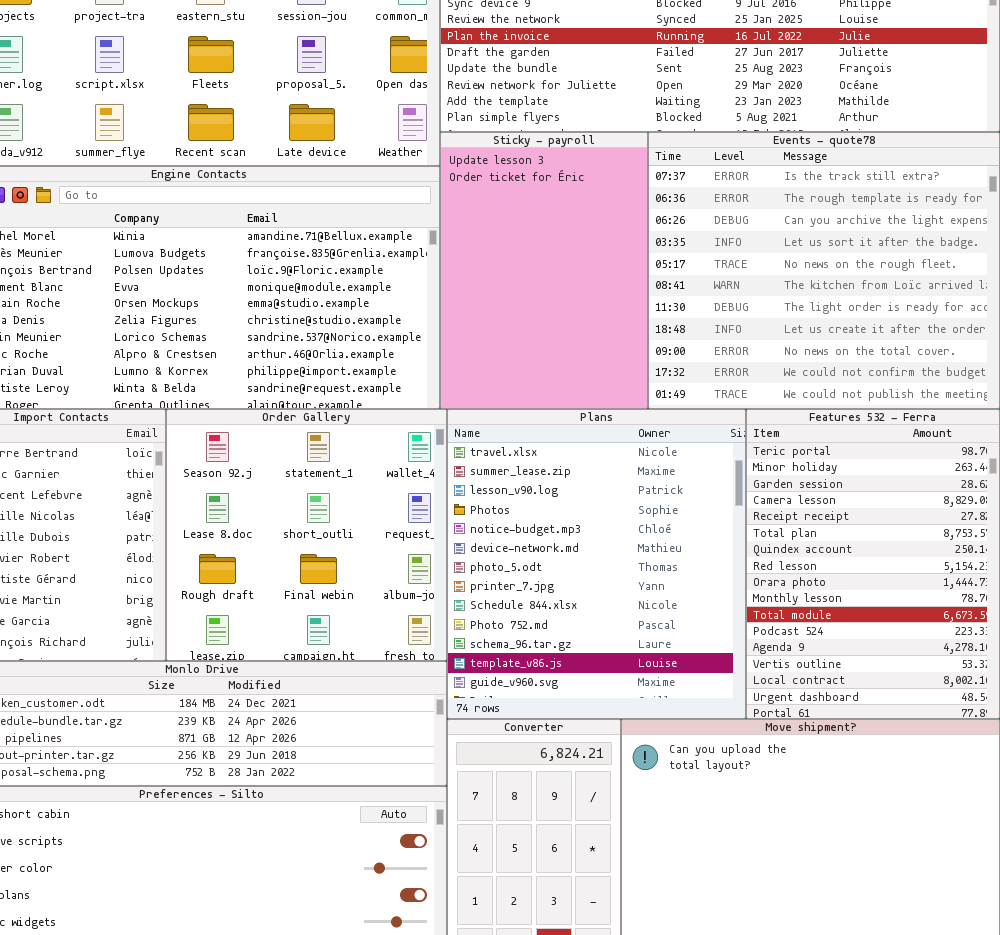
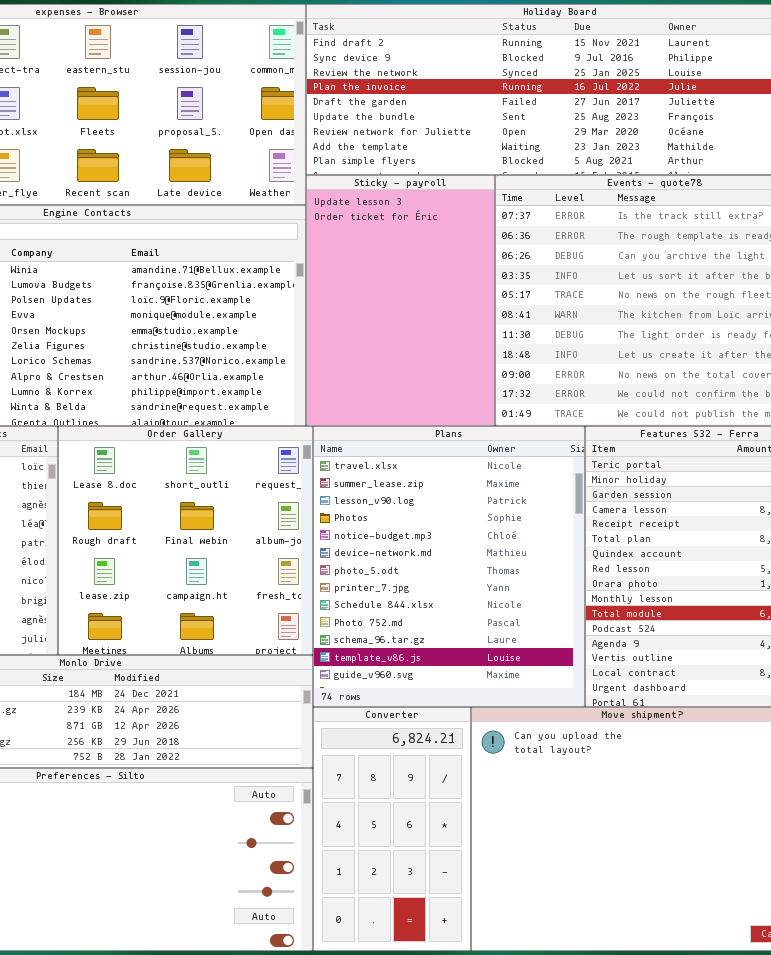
Order Gallery: [166,409,447,661] -> [58,426,313,655], scrolled down 1 row

